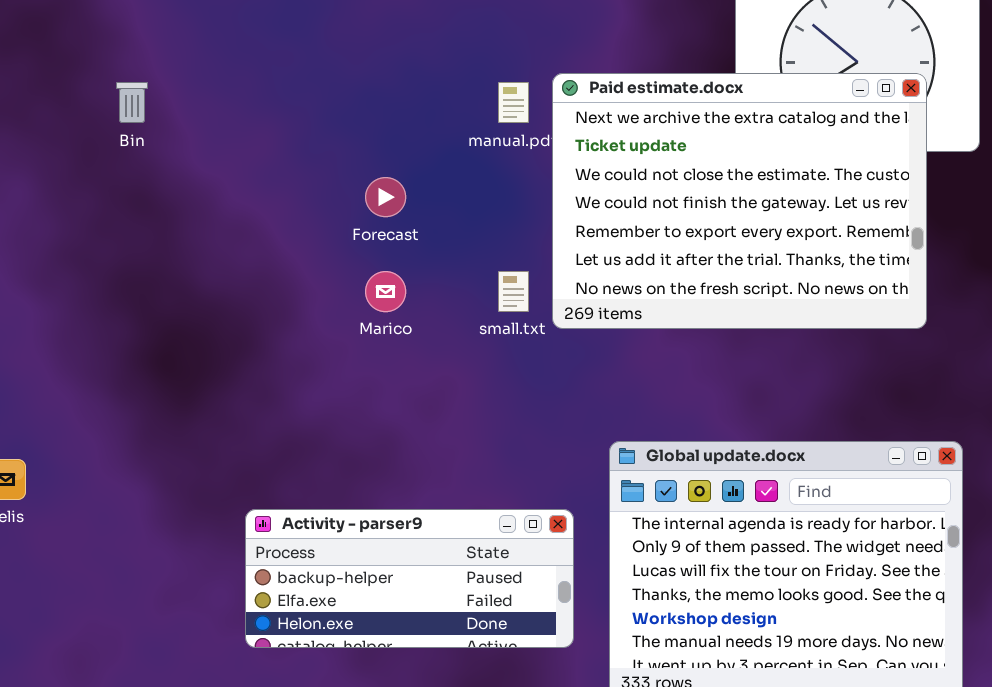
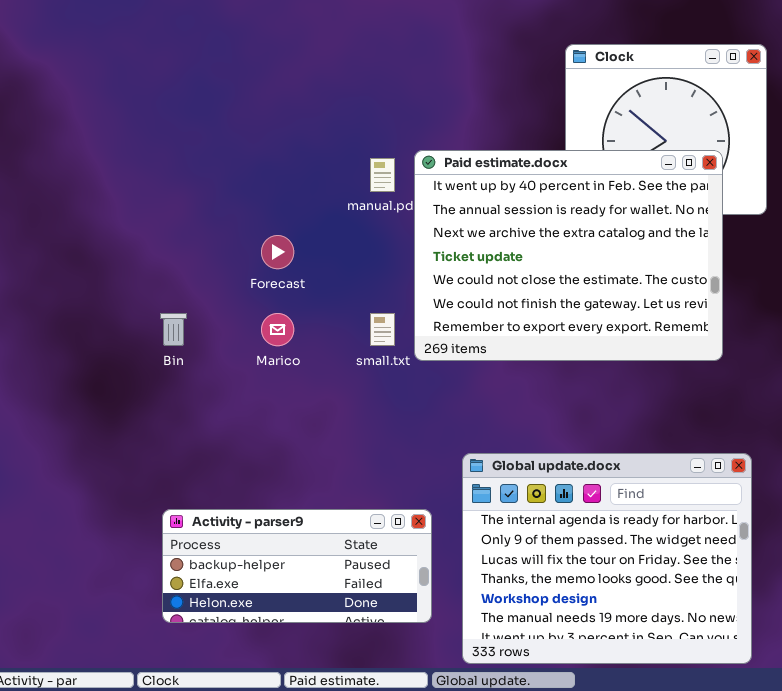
Paid estimate.docx: [552,73,927,329] -> [414,150,723,361], scrolled up 2 rows
Bin: [116,82,148,123] -> [160,313,187,346], moved

